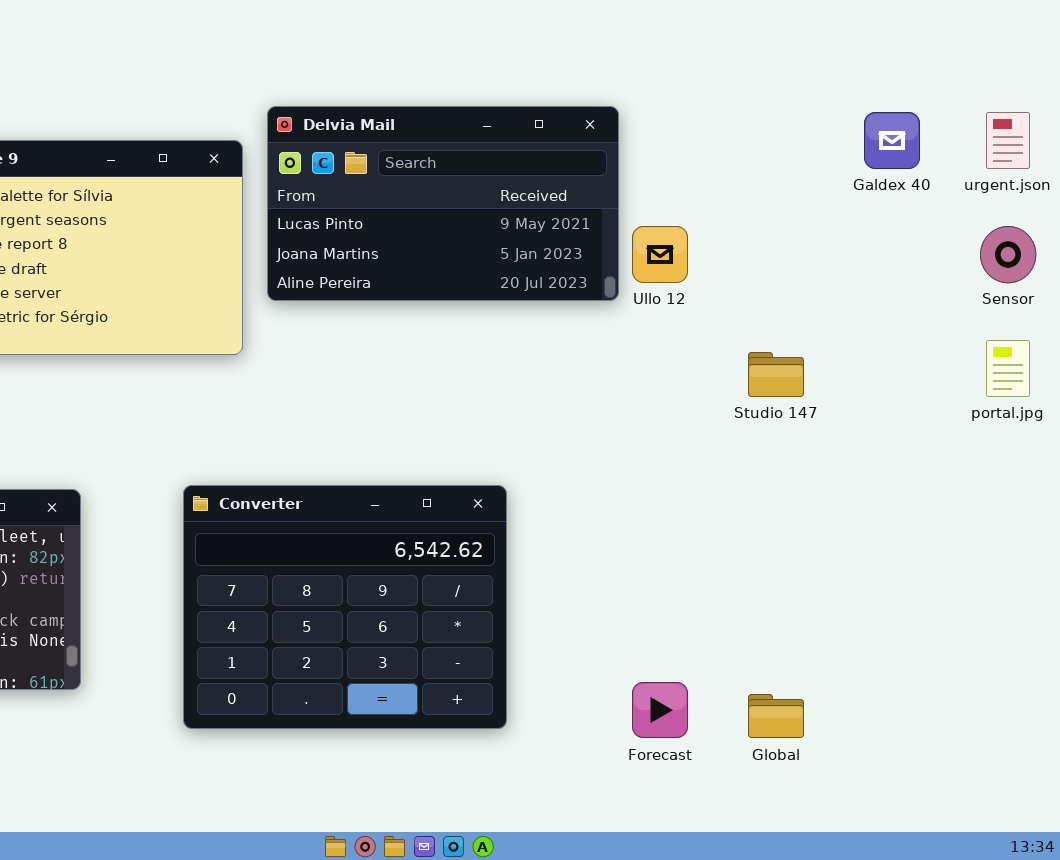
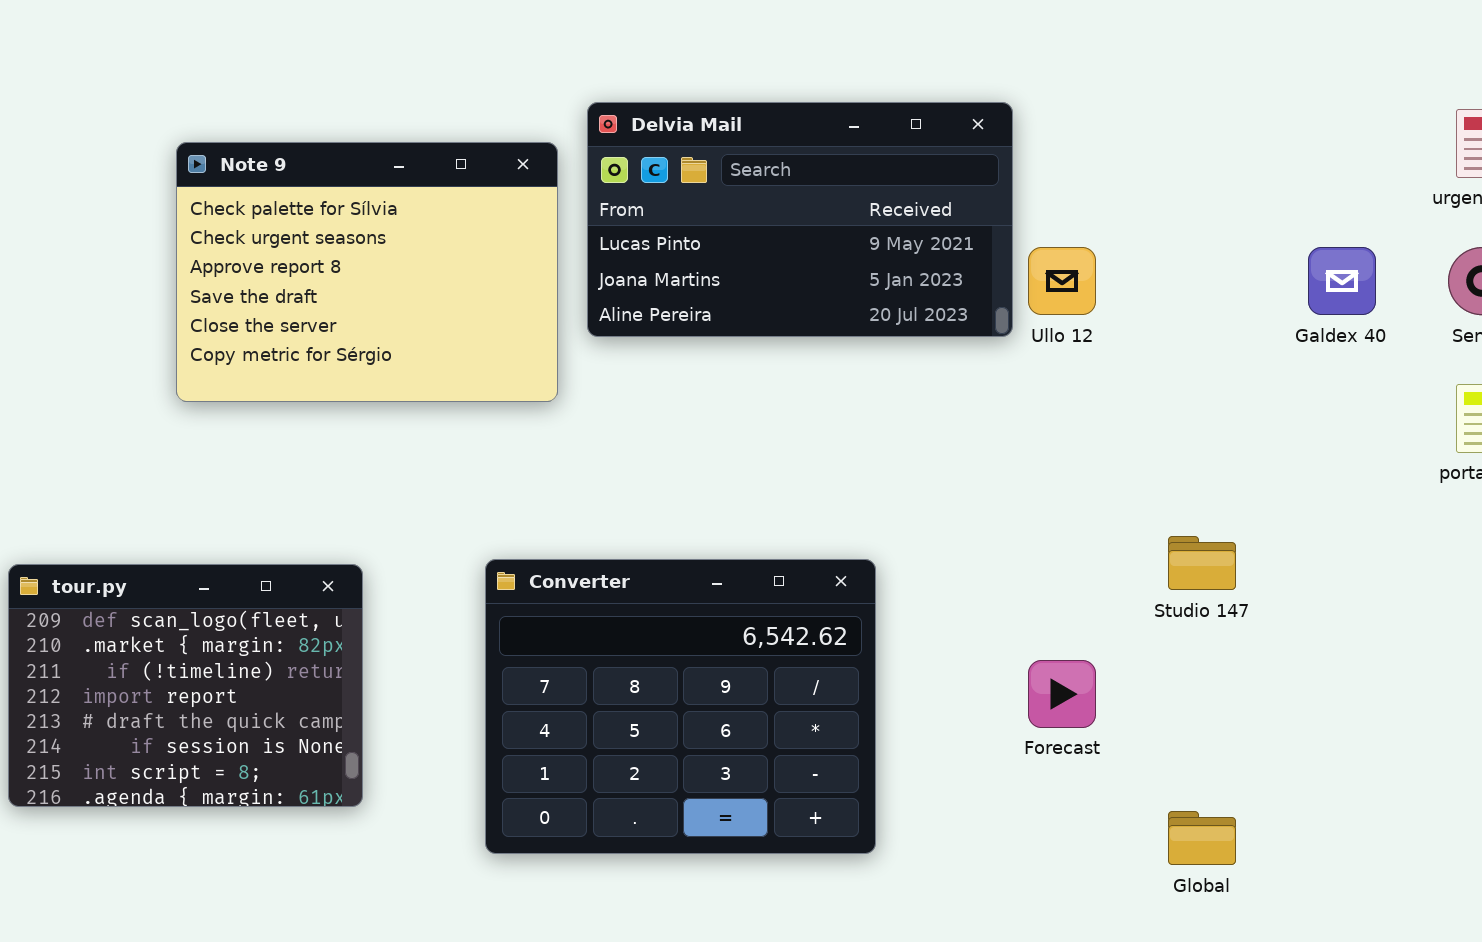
Galdex 40: [864,112,920,169] -> [1308,247,1376,315], moved
Studio 147: [748,352,804,397] -> [1168,536,1236,590], moved
Forecast: [632,682,688,738] -> [1028,660,1096,728], moved

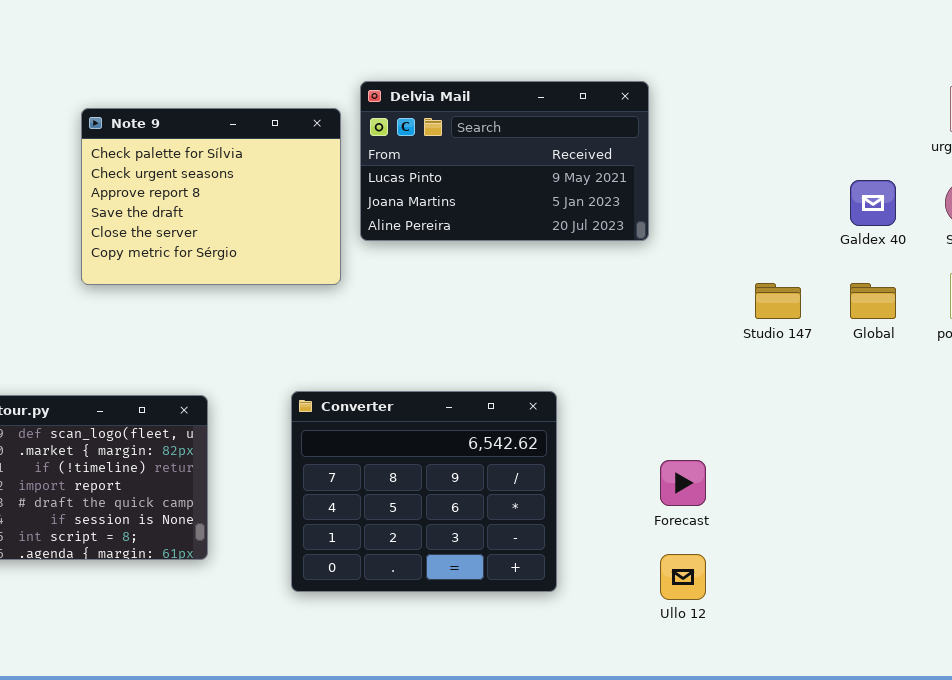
Ullo 12: [1028,247,1096,315] -> [660,554,706,600], moved
Studio 147: [1168,536,1236,590] -> [755,283,801,319], moved
Global: [1168,811,1236,865] -> [850,283,896,319], moved

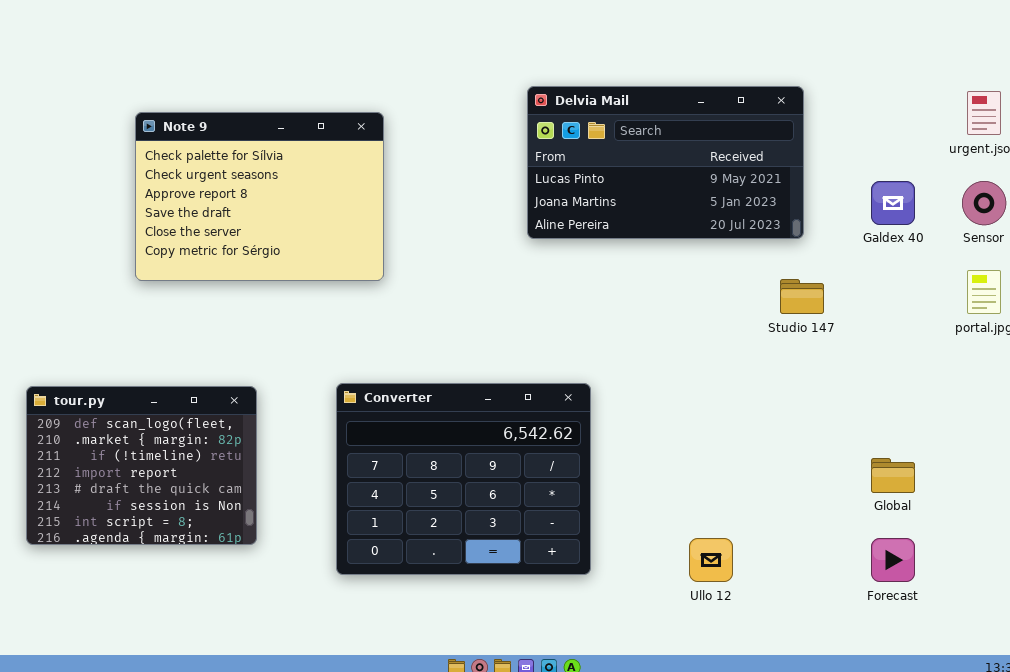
Delvia Mail: [360,81,649,241] -> [527,86,804,239], moved
Global: [850,283,896,319] -> [871,458,915,493], moved
Forecast: [660,460,706,506] -> [871,538,915,582], moved

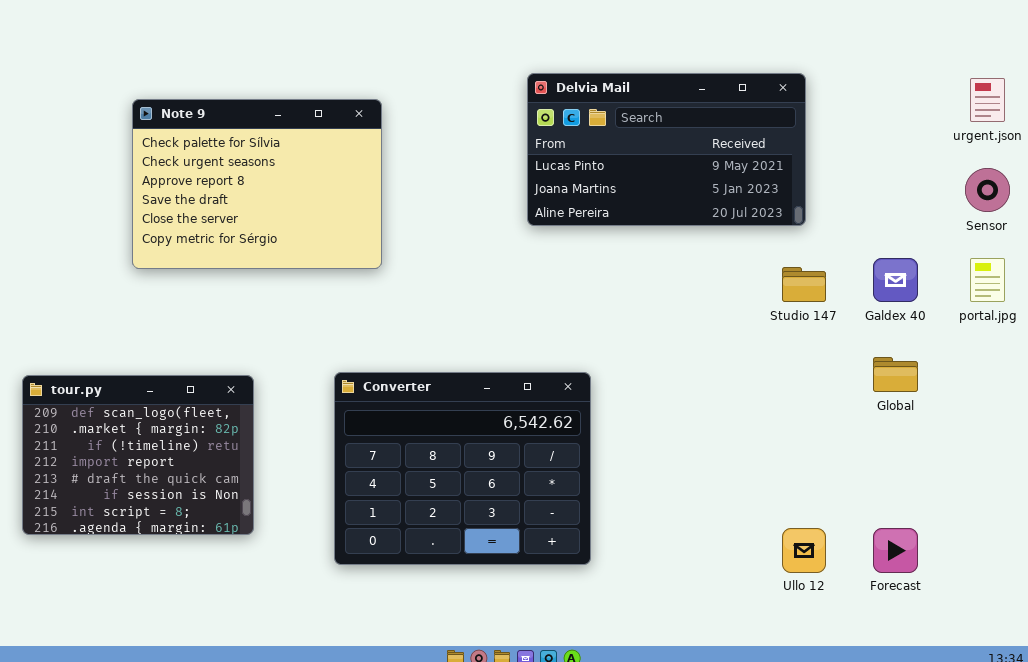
Galdex 40: [871,181,915,225] -> [873,258,918,302], moved
Global: [871,458,915,493] -> [873,357,918,392], moved
Ullo 12: [689,538,733,582] -> [782,528,826,573], moved

